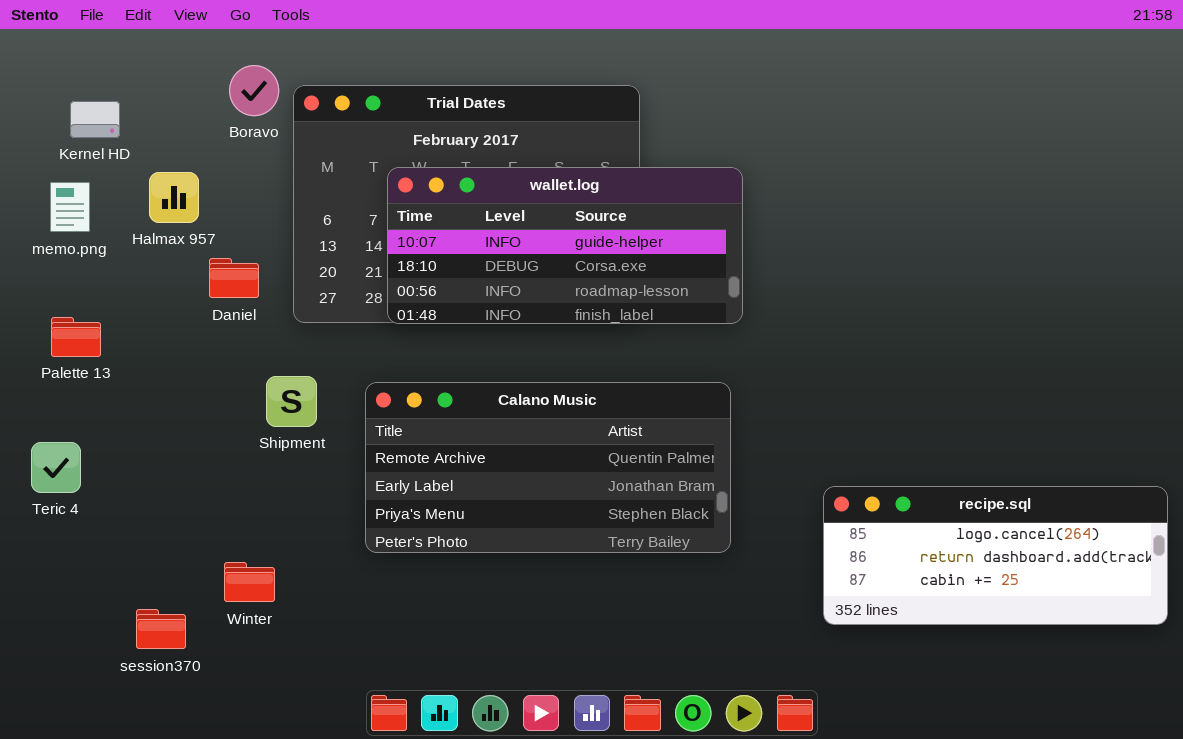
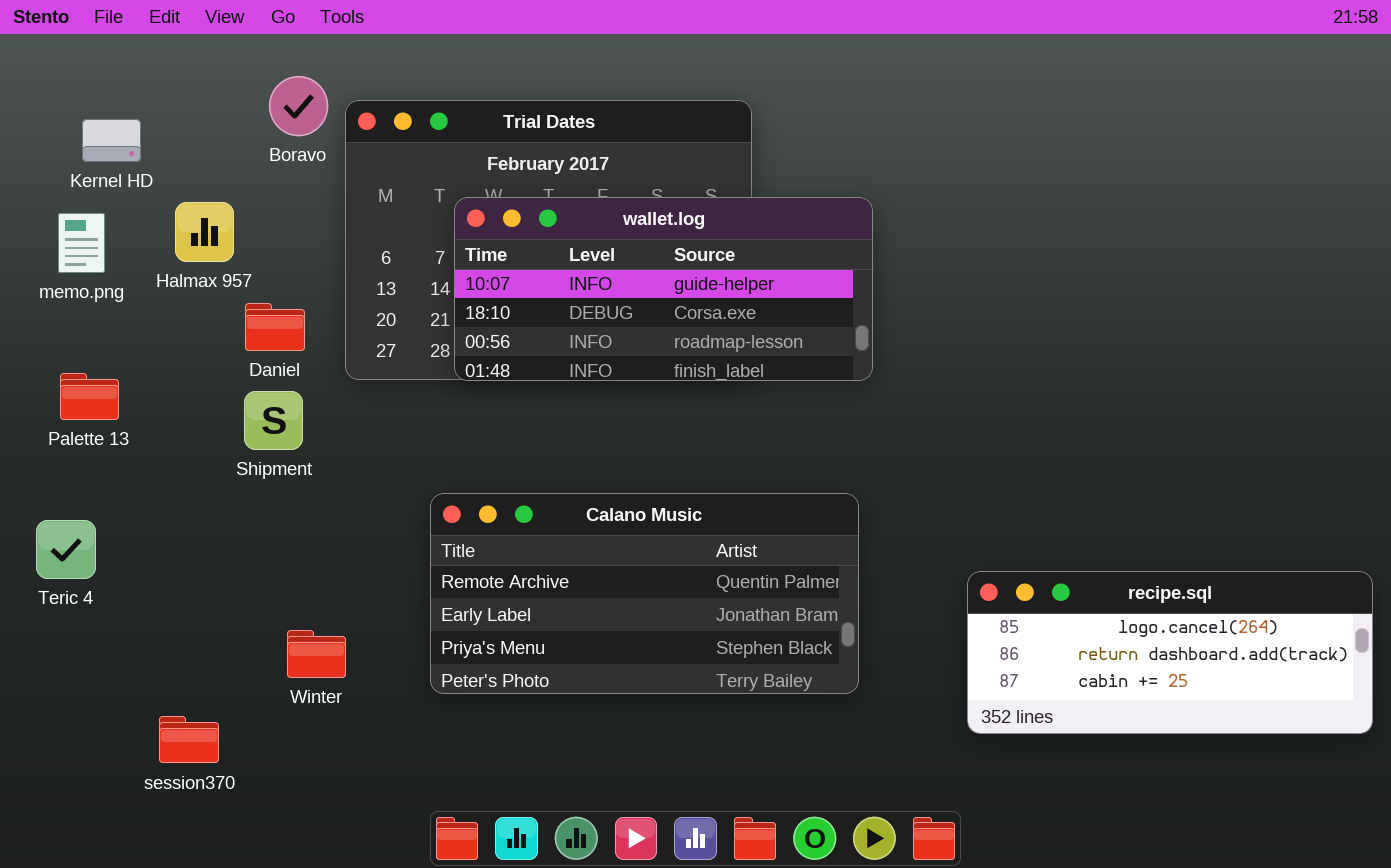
Shipment: [266,376,317,427] -> [244,391,303,450], moved
Calano Music: [365,382,731,553] -> [430,493,859,694], moved
Winter: [224,562,275,602] -> [287,630,346,678], moved

